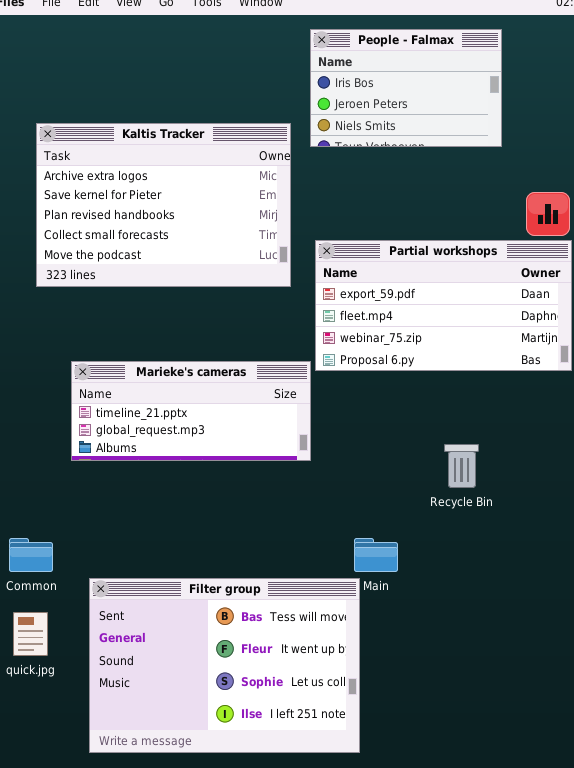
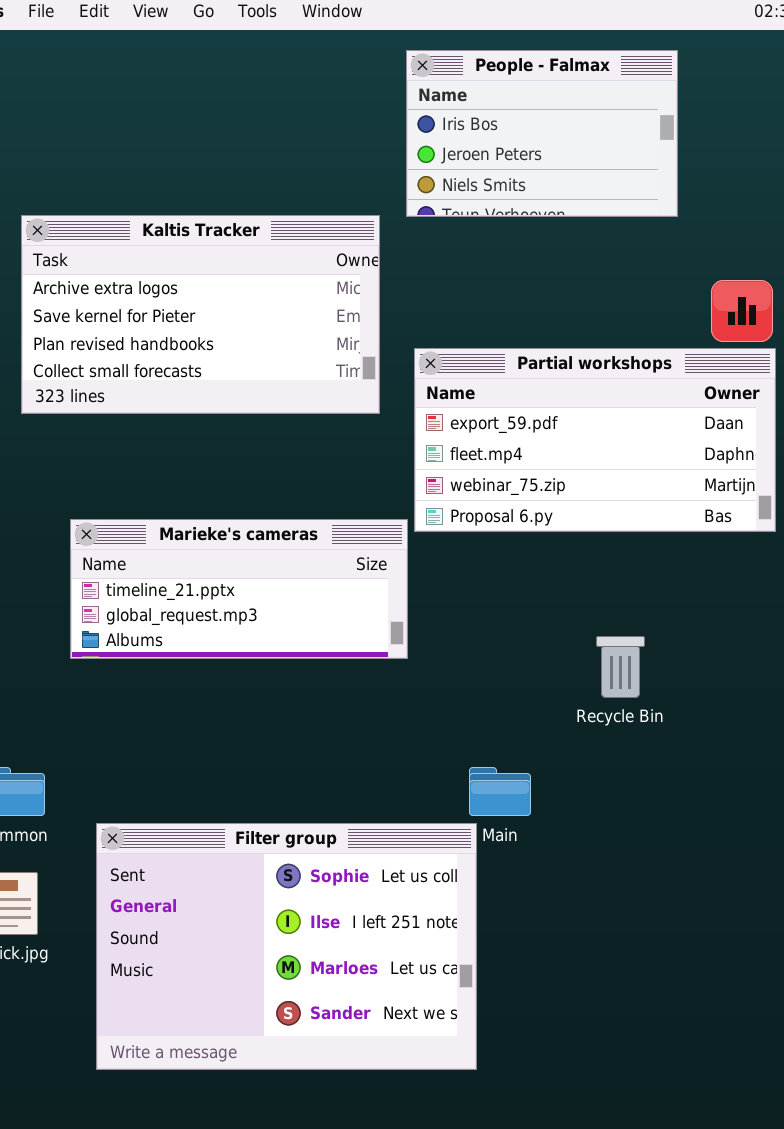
Kaltis Tracker: [36,123,291,287] -> [21,215,380,414], resized
Filter group: [89,578,360,753] -> [96,823,477,1070], scrolled down 2 rows

